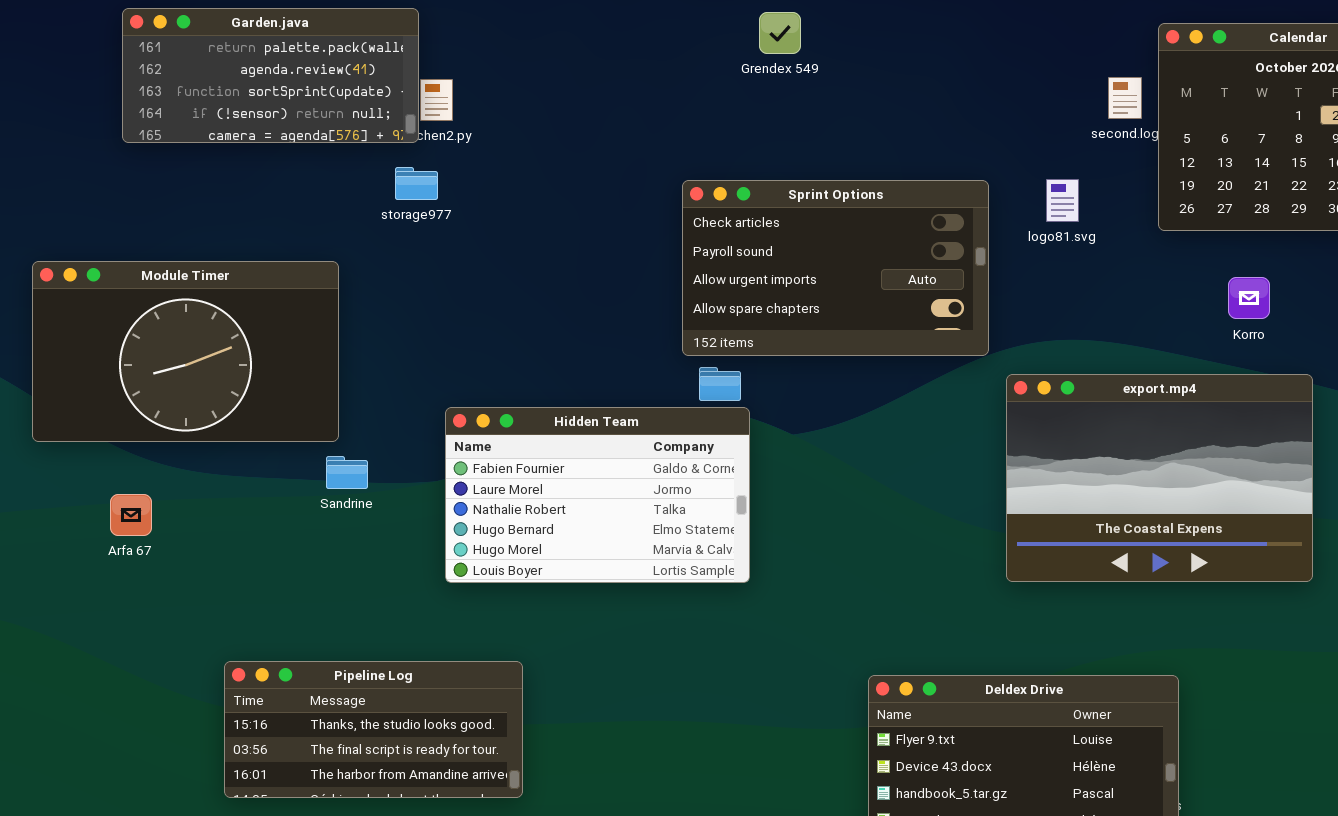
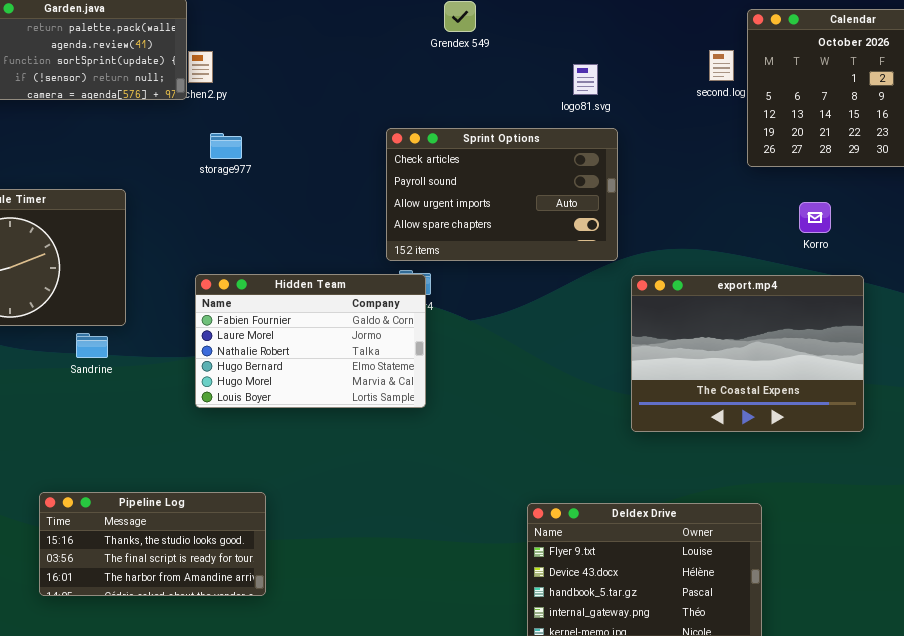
storage977: [395,167,438,200] -> [210,133,242,159], moved
logo81.svg: [1046,179,1079,222] -> [573,64,598,95], moved
Hidden Team: [445,407,750,583] -> [195,274,426,408], moved
Sandrine: [326,456,368,489] -> [76,333,108,358], moved

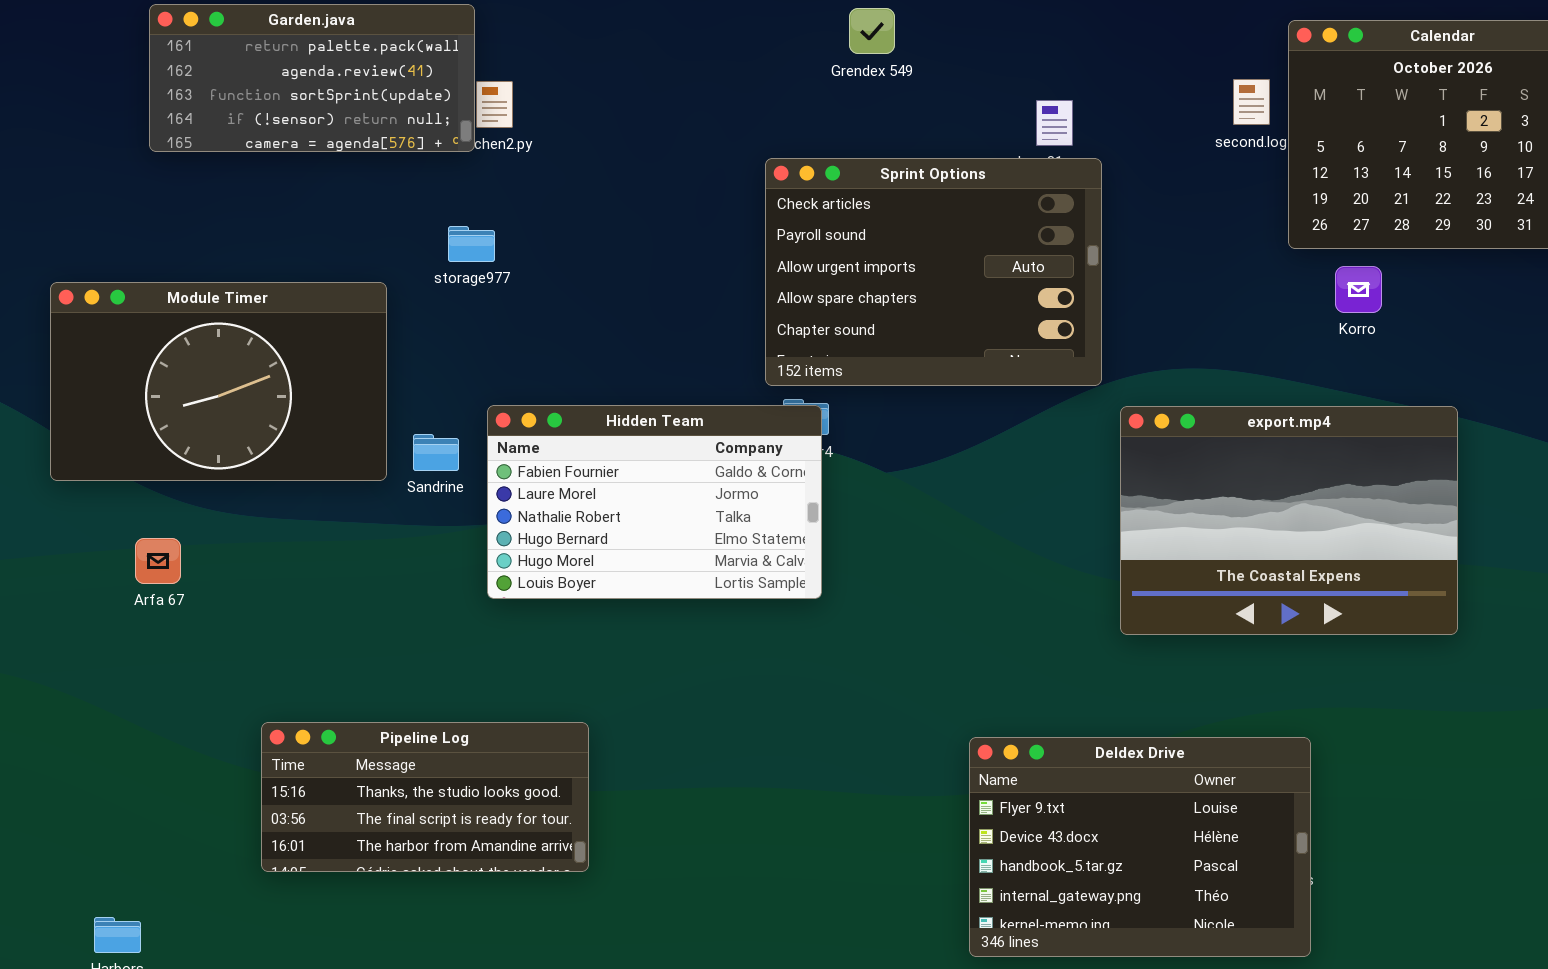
Sprint Options: [386,128,618,261] -> [765,158,1102,386], resized
storage977: [210,133,242,159] -> [448,226,495,262], moved
Korro: [799,202,831,233] -> [1335,266,1382,313], moved
Sandrine: [76,333,108,358] -> [413,434,459,471], moved

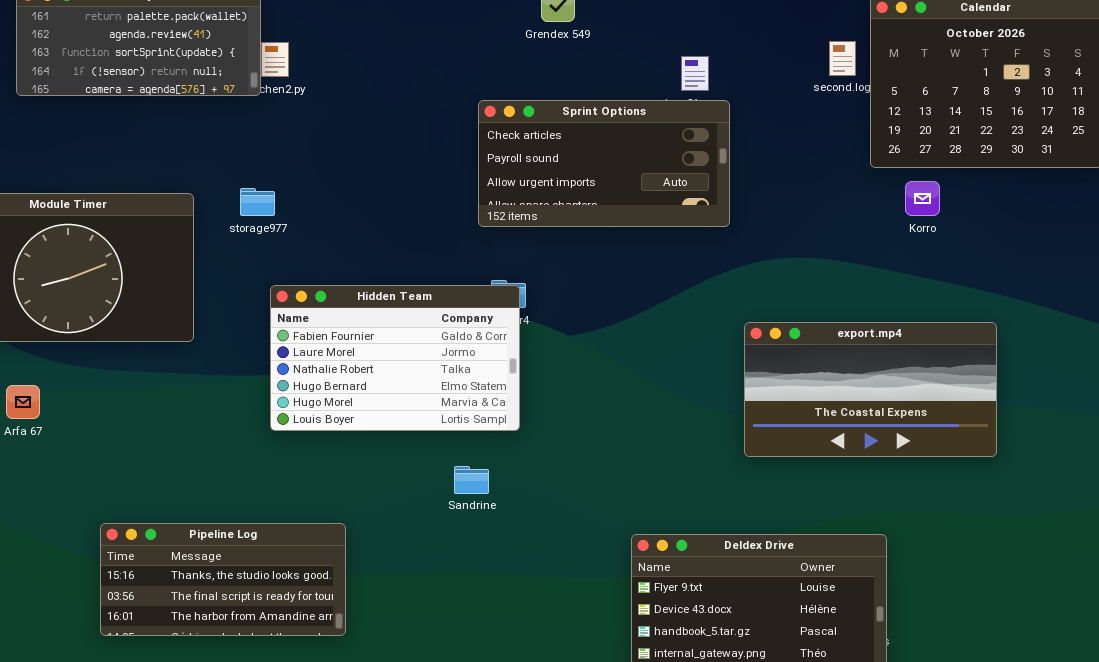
Sprint Options: [765,158,1102,386] -> [478,100,730,227], resized
storage977: [448,226,495,262] -> [240,188,275,216], moved
export.mp4: [1120,406,1458,635] -> [744,322,997,457], resized
Sandrine: [413,434,459,471] -> [454,466,489,494], moved

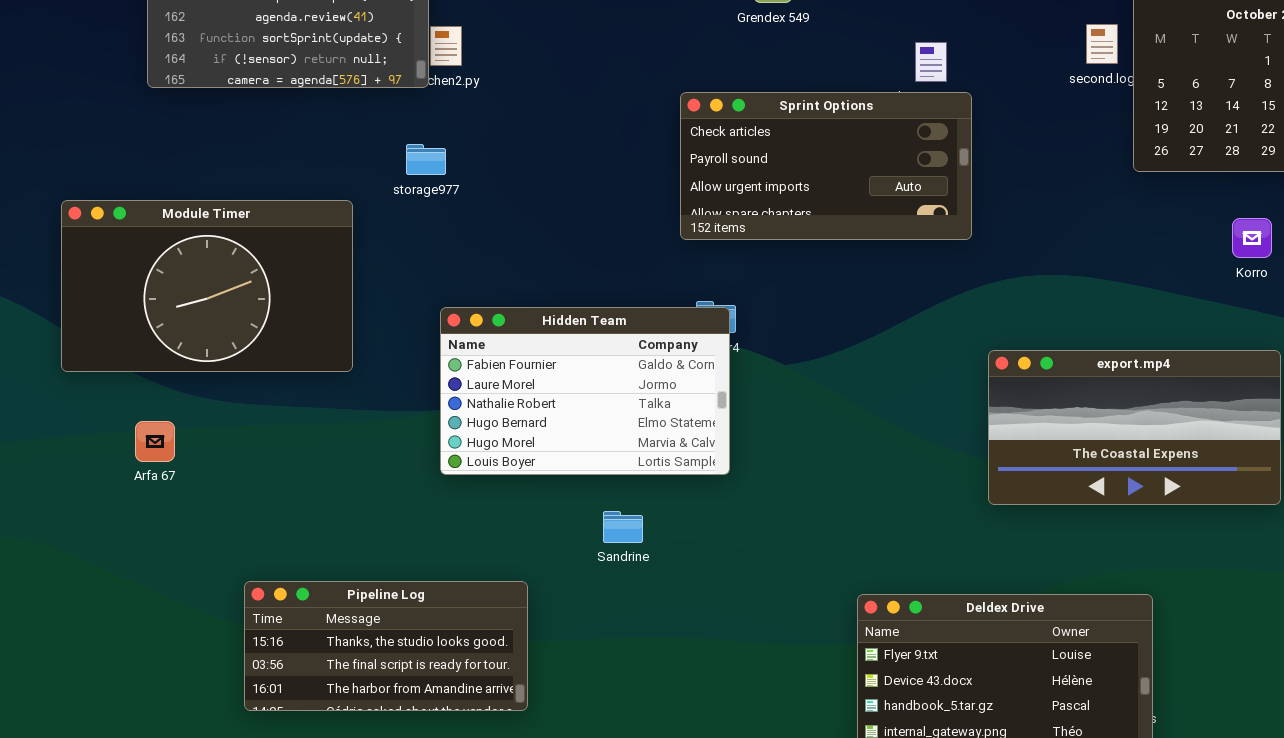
Korro: [905,181,940,216] -> [1232,218,1272,258], moved
storage977: [240,188,275,216] -> [406,144,446,175], moved
Sandrine: [454,466,489,494] -> [603,511,643,543], moved

